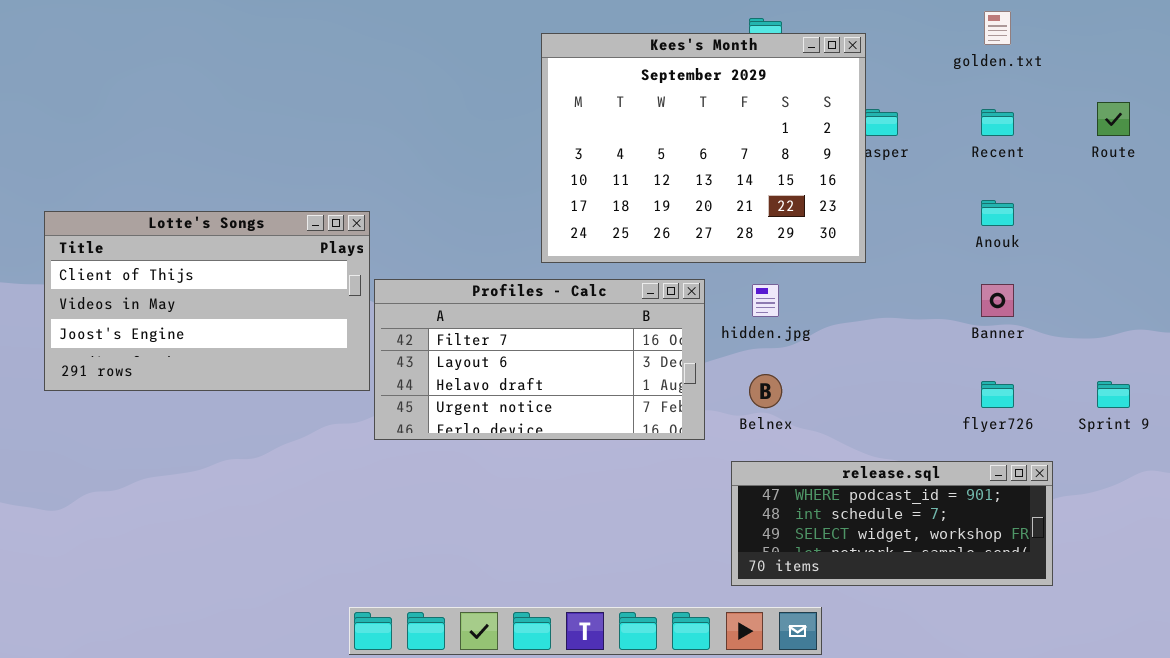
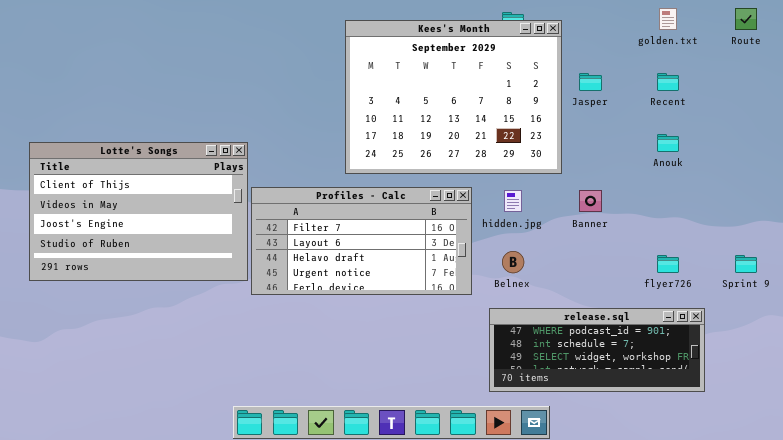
Kees's Month: [541,33,866,263] -> [345,20,562,174], moved
Route: [1097,102,1130,136] -> [735,8,757,30], moved
Lotte's Songs: [44,211,370,391] -> [29,142,248,281], resized
Banner: [981,284,1014,317] -> [579,190,602,212], moved

